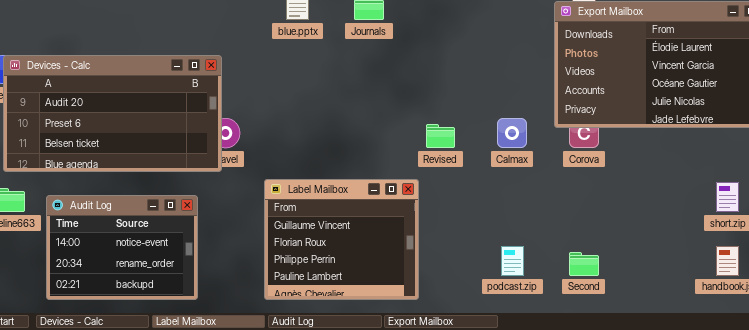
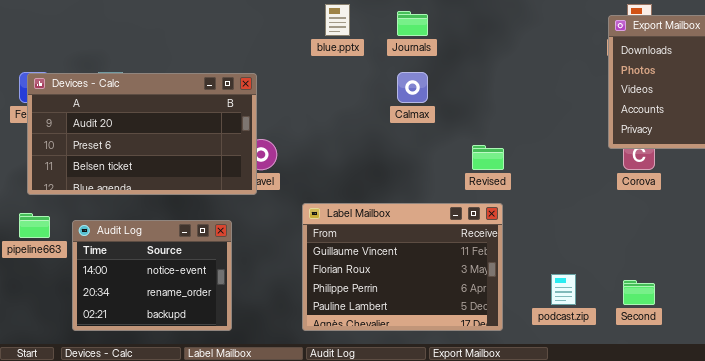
Calmax: [497,118,527,148] -> [397,72,428,103], moved
Label Mailbox: [264,179,419,300] -> [302,203,503,331], resized

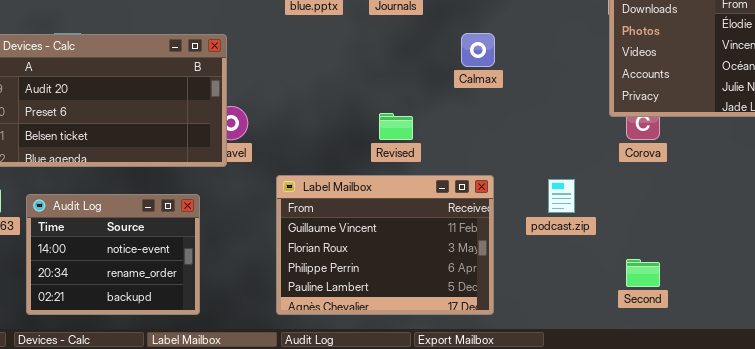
Calmax: [397,72,428,103] -> [461,33,495,67], moved
Revised: [472,145,504,170] -> [379,113,413,140], moved
podcast.zip: [551,274,576,305] -> [548,179,575,213], moved

